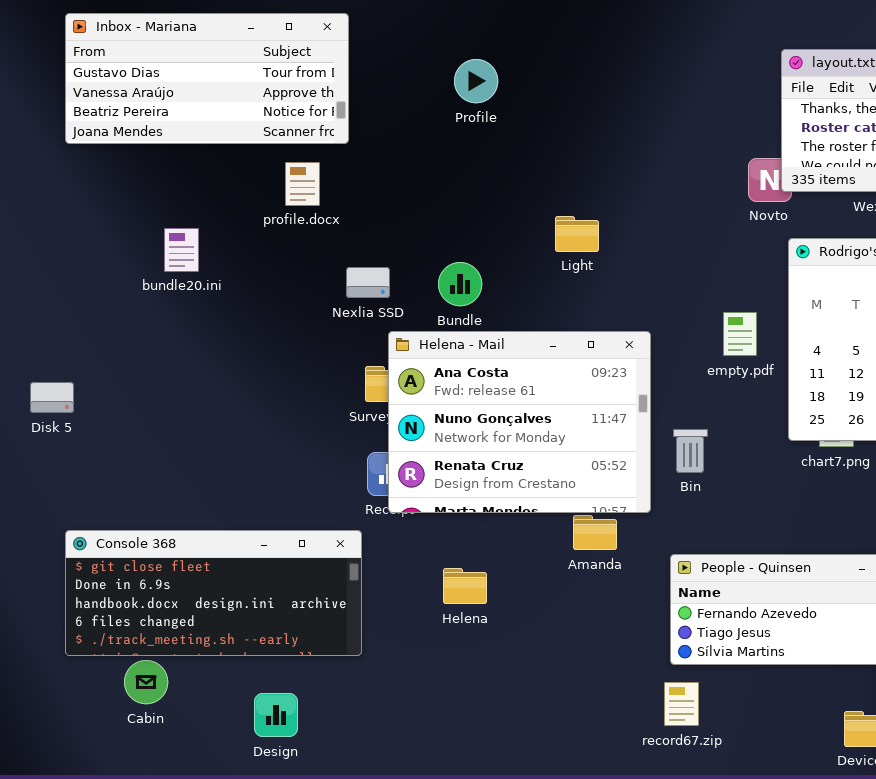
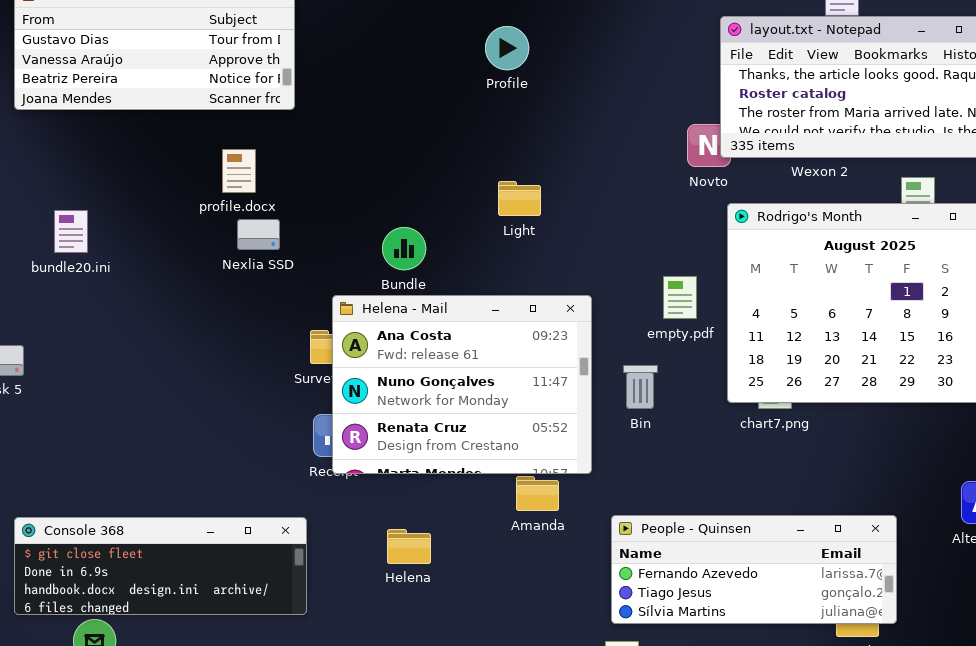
Profile: [454,59,498,103] -> [485,26,529,70], moved
profile.docx: [285,162,320,206] -> [222,149,256,193], moved
bundle20.ini: [164,228,199,272] -> [54,210,88,253], moved
Nexlia SSD: [346,267,390,298] -> [237,219,280,250], moved
Bin: [673,429,708,473] -> [623,365,658,409], moved
Console 368: [65,530,362,656] -> [14,517,307,615], resized

